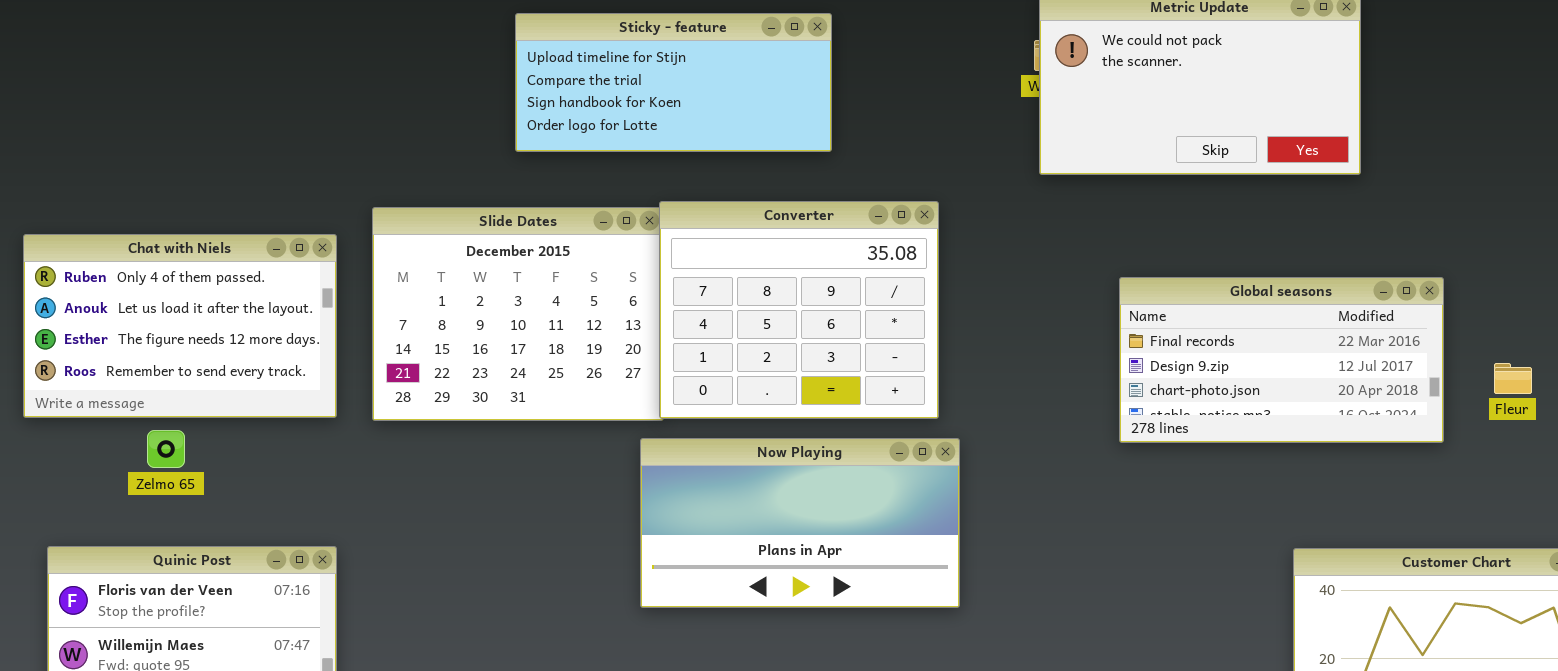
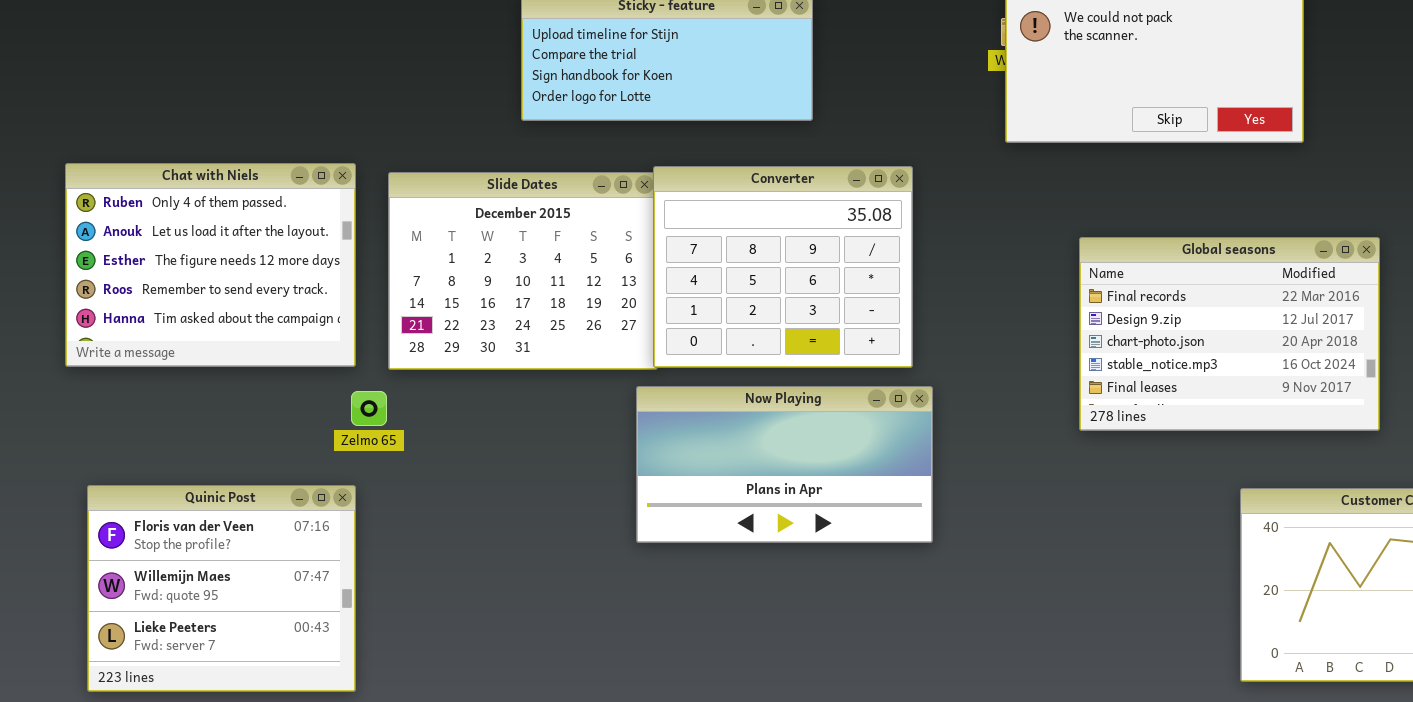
Chat with Niels: [23,234,337,418] -> [65,163,356,367], resized
Global seasons: [1119,277,1444,443] -> [1079,237,1380,431], resized
Zelmo 65: [147,430,185,468] -> [351,391,387,426], moved

